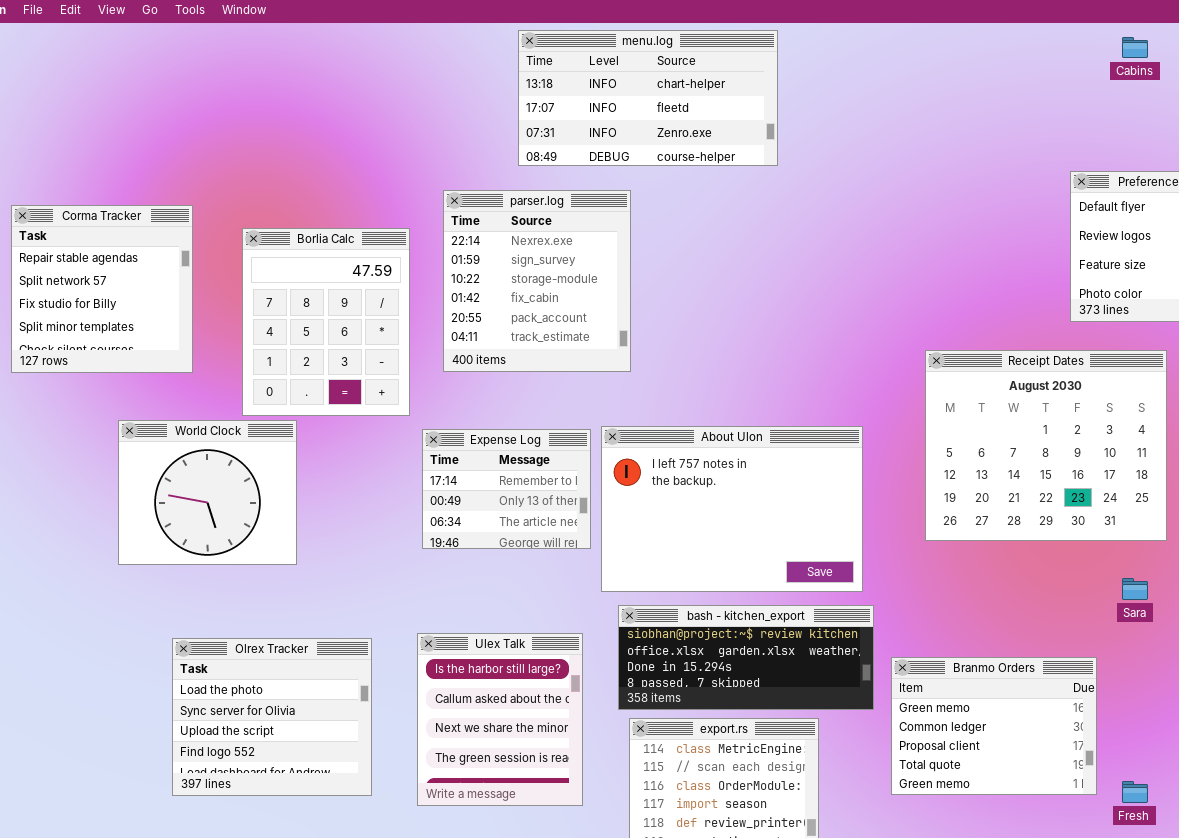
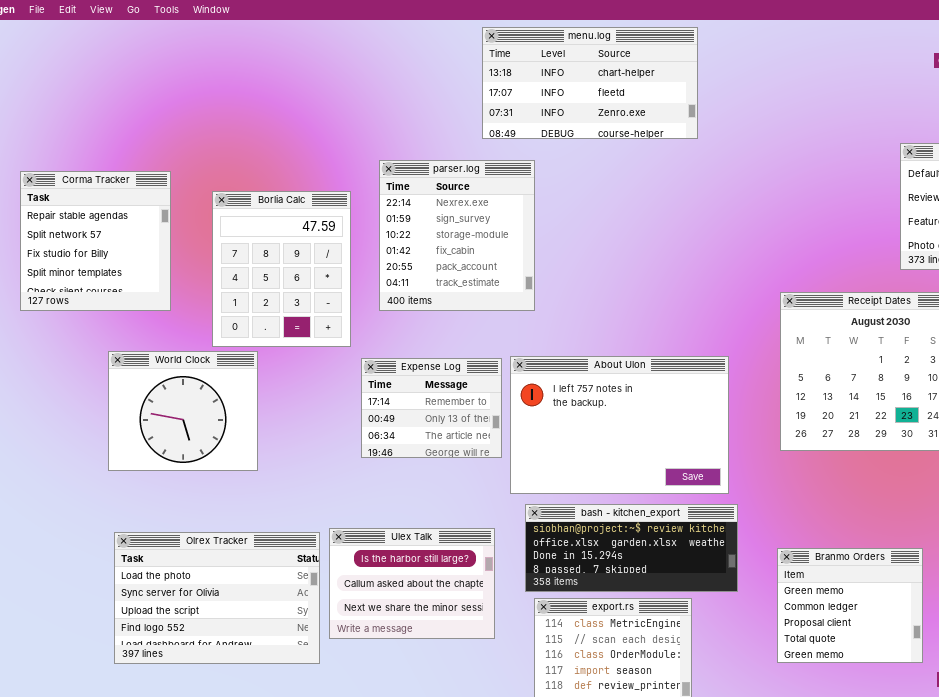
menu.log: [518,30,778,166] -> [482,27,698,139], moved
Ulex Talk: [417,633,583,806] -> [329,528,495,639], resized
Olrex Tracker: [172,638,372,796] -> [114,532,320,664], resized
Branmo Orders: [891,657,1097,795] -> [777,548,923,663], resized

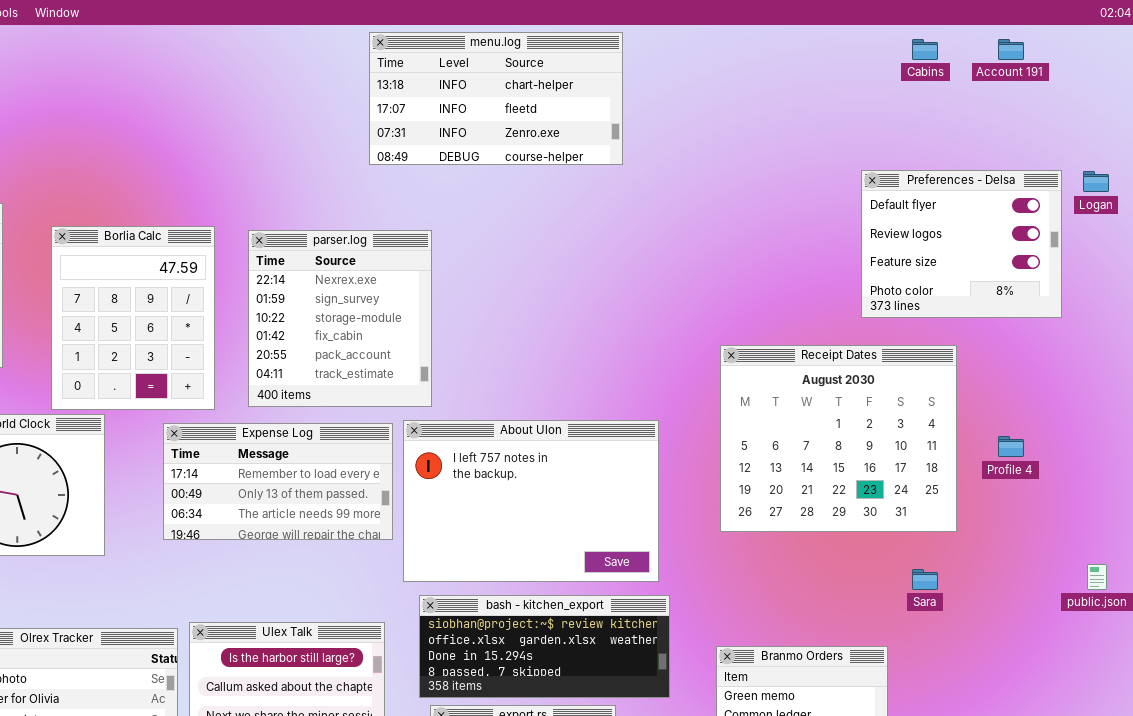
parser.log: [379,160,535,311] -> [248,230,432,407], moved
Expense Log: [361,358,502,458] -> [163,423,393,540], resized

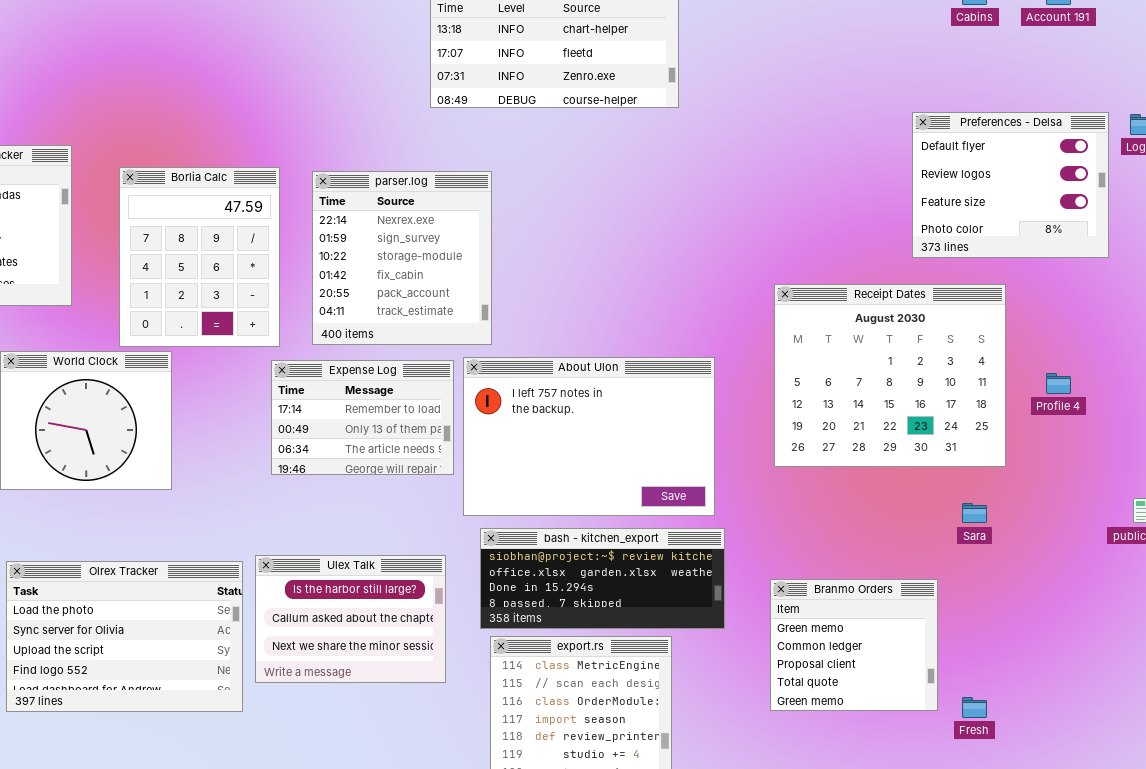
Expense Log: [163,423,393,540] -> [271,360,454,475], resized

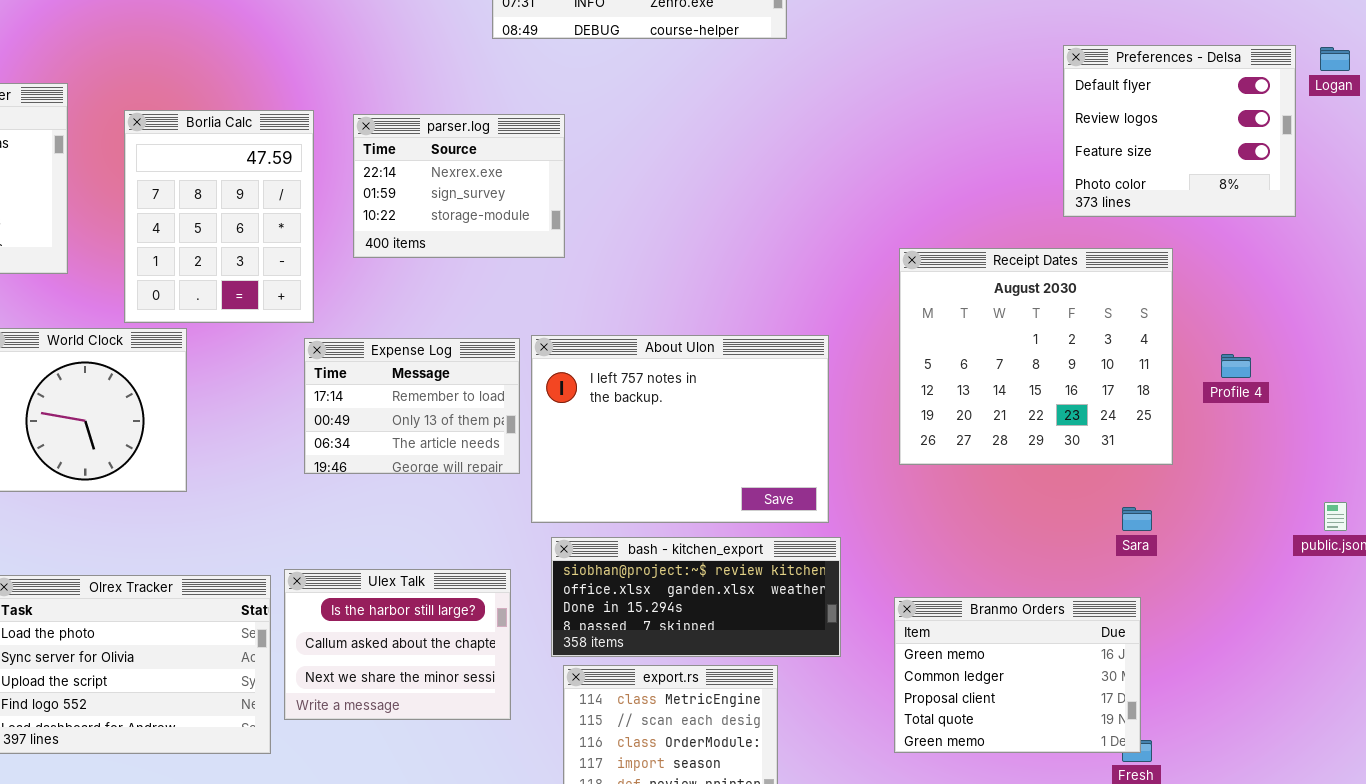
parser.log: [312,171,492,345] -> [353,114,565,258], resized
Branmo Orders: [770,579,938,711] -> [894,597,1141,753], resized

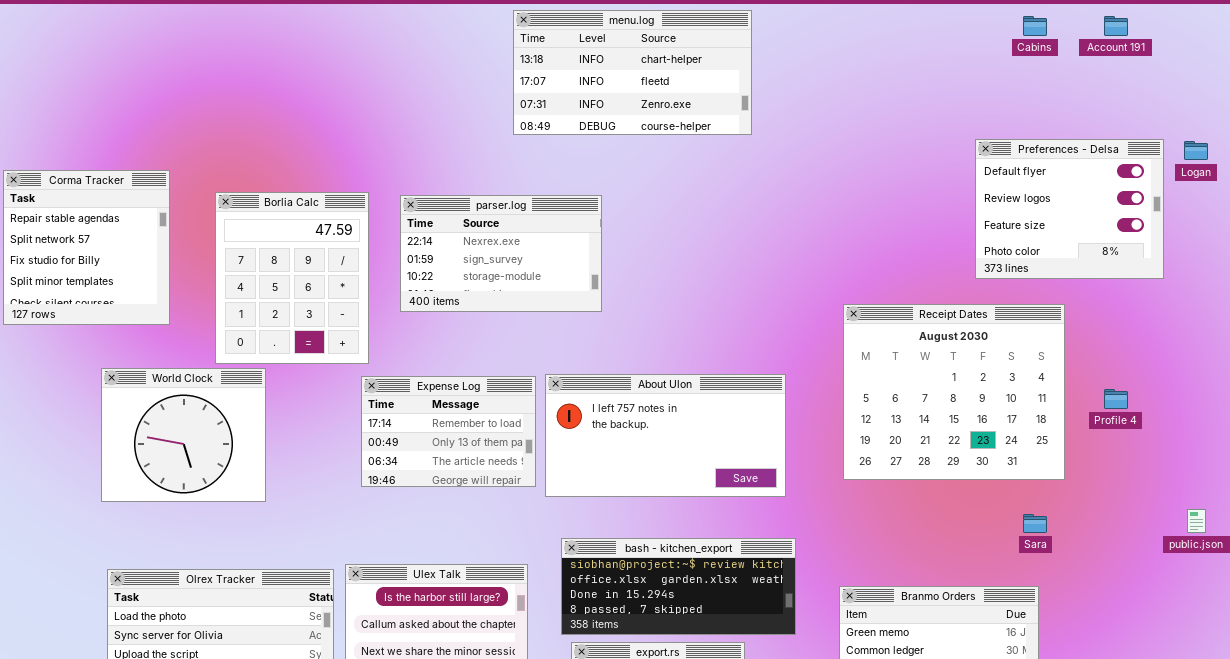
parser.log: [353,114,565,258] -> [400,195,602,312], resized
About Ulon: [531,335,829,523] -> [545,374,786,497], resized

